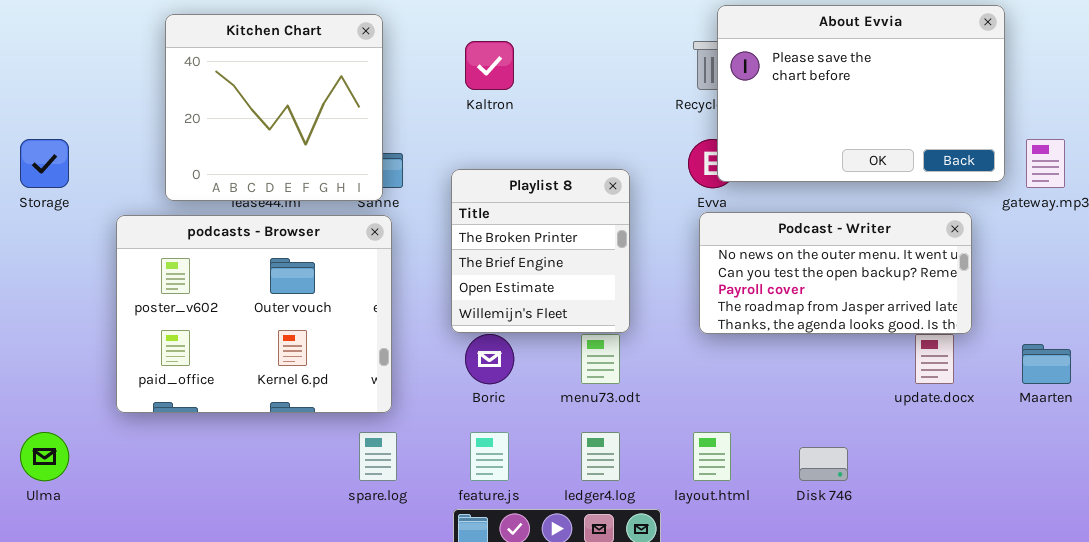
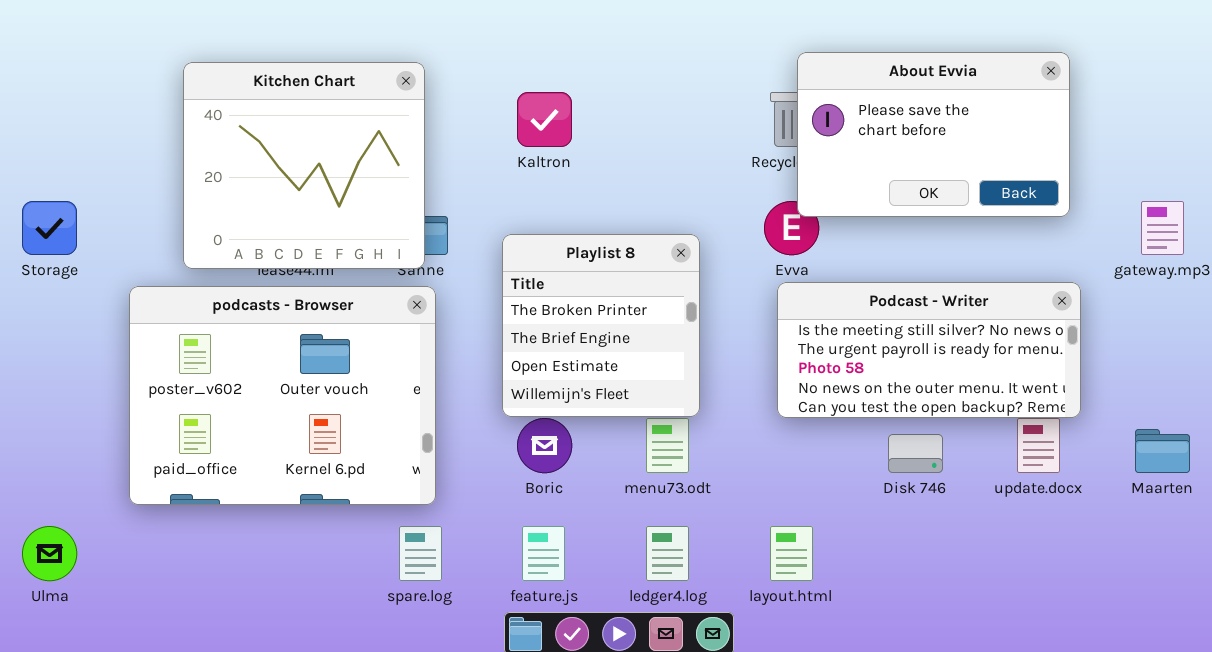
About Evvia: [717,5,1005,182] -> [797,52,1070,217], resized
Podcast - Writer: [699,212,972,334] -> [777,282,1081,418], scrolled up 3 rows
Disk 746: [799,447,848,481] -> [888,434,943,473], moved

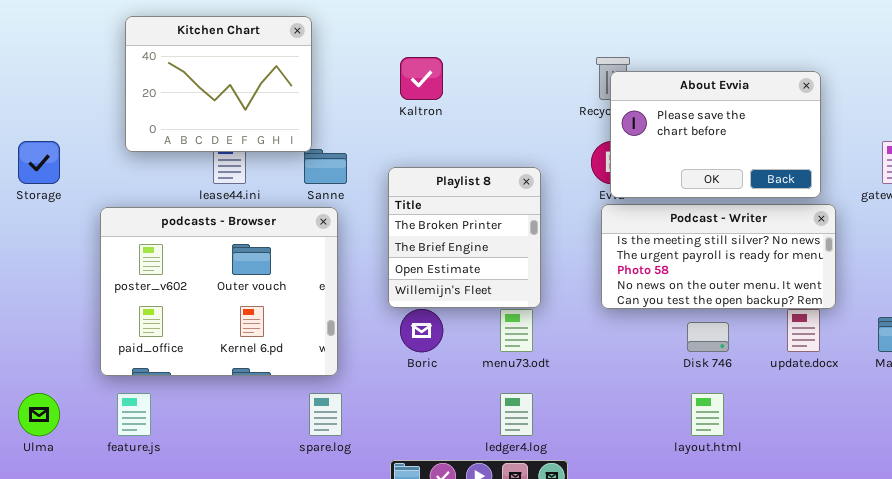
About Evvia: [797,52,1070,217] -> [610,71,821,198], moved
Kitchen Chart: [183,62,425,269] -> [125,16,312,152], moved, resized
feature.js: [522,526,565,581] -> [117,393,151,436], moved
layout.html: [770,526,813,581] -> [691,393,724,436], moved

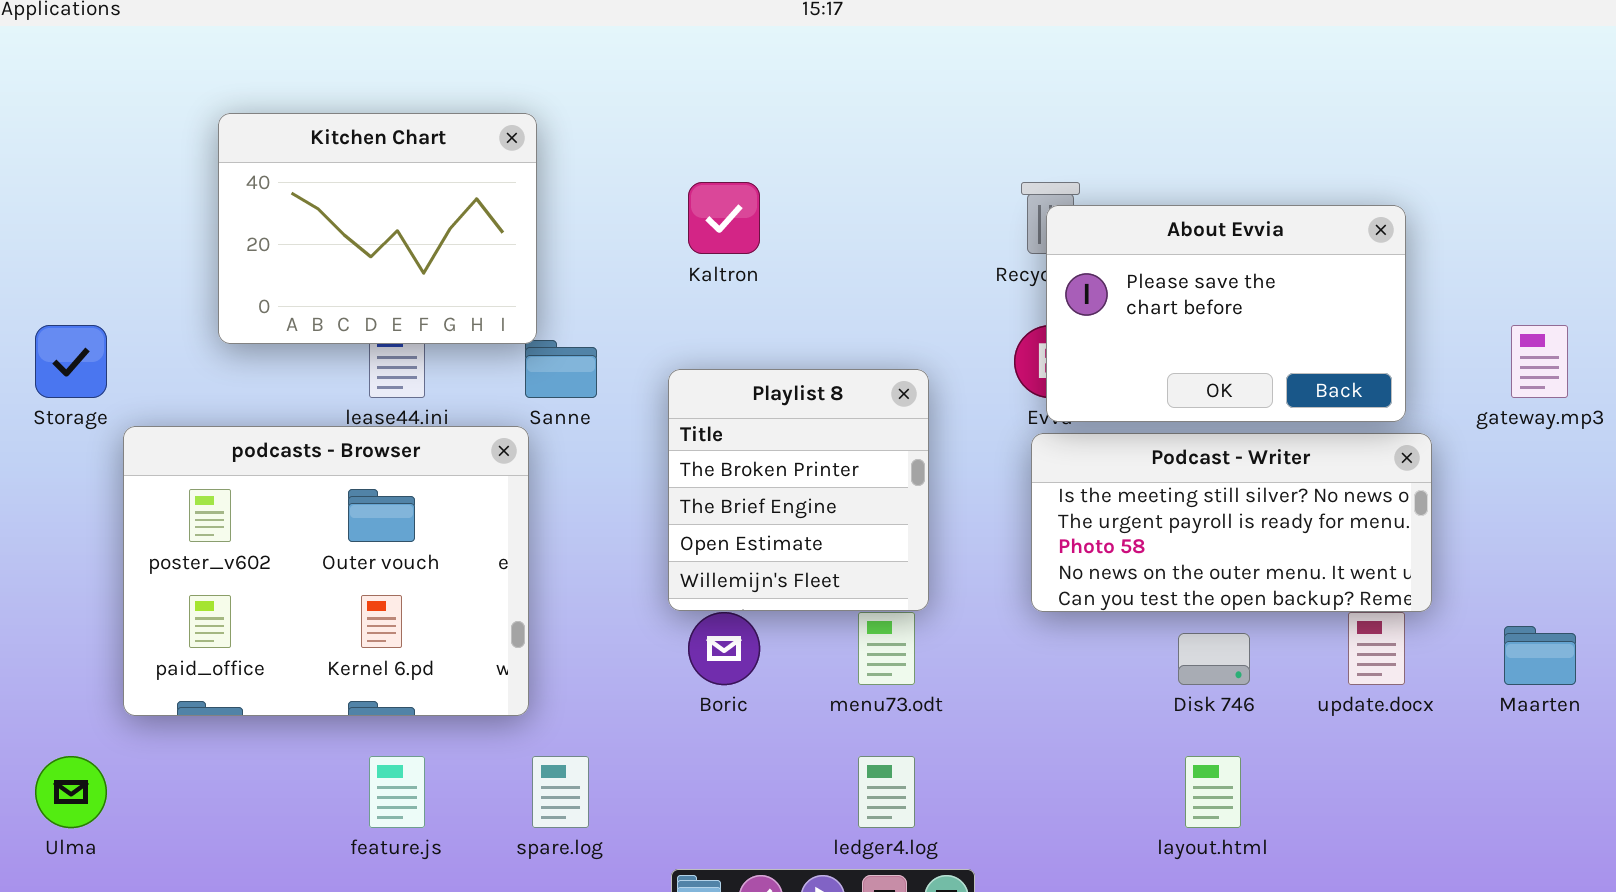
podcasts - Browser: [100,207,338,376] -> [123,426,529,716], moved
feature.js: [117,393,151,436] -> [369,756,425,828], moved

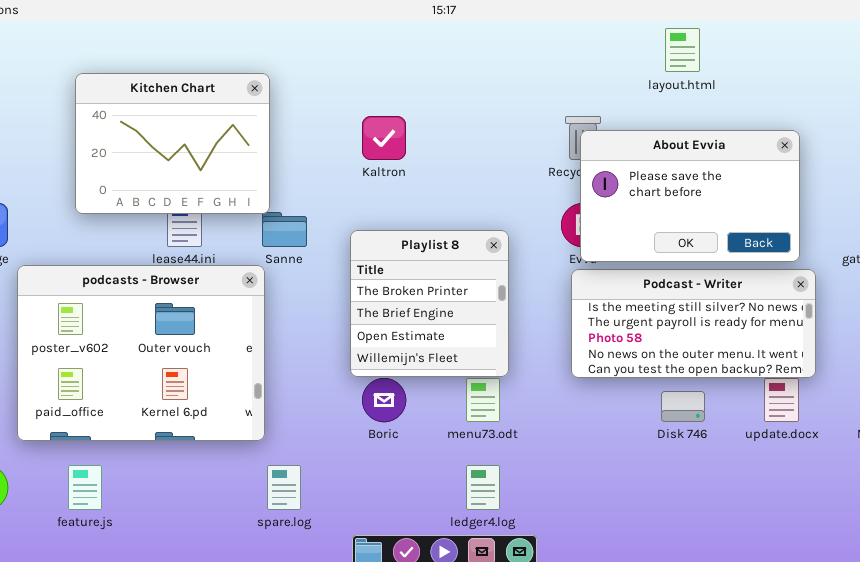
feature.js: [369,756,425,828] -> [68,465,102,510], moved
layout.html: [1185,756,1241,828] -> [665,28,700,72], moved

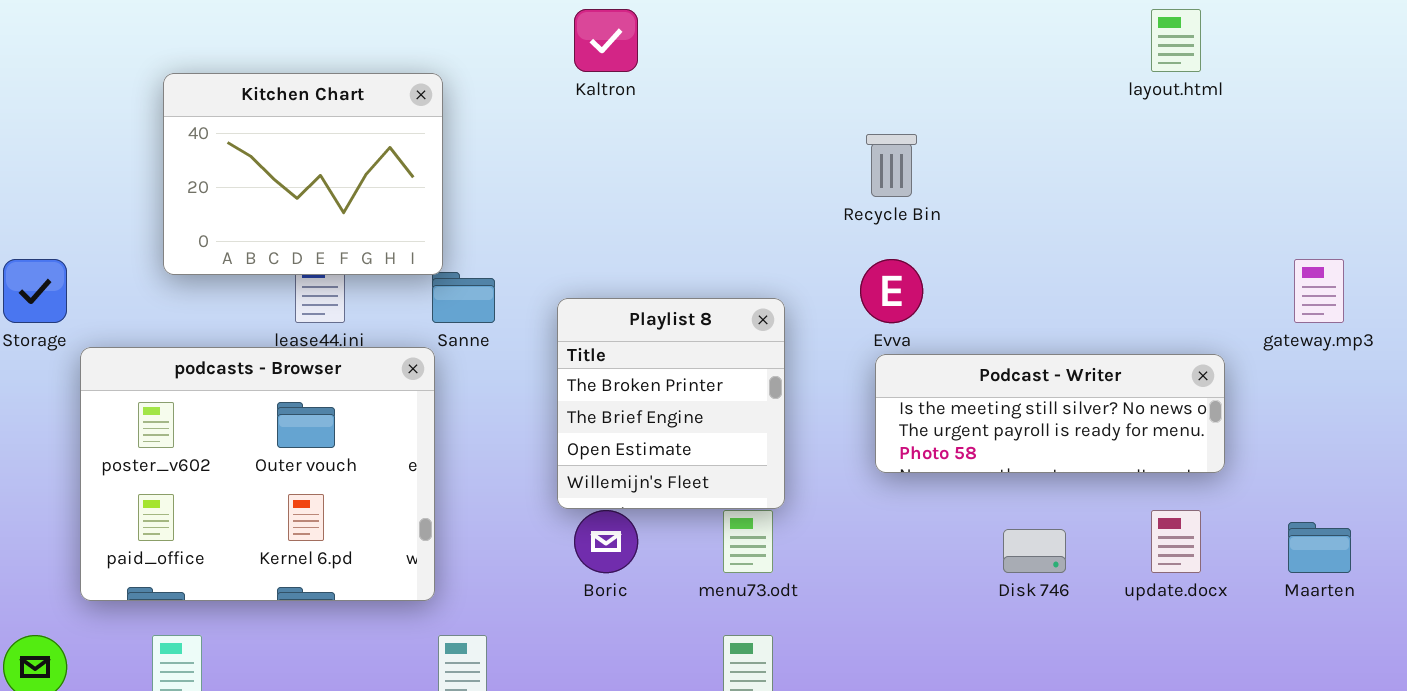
layout.html: [665,28,700,72] -> [1151,9,1201,72], moved
Kaltron: [362,116,406,160] -> [574,9,638,72], moved
About Evvia: [580,130,800,262] -> none, closed
Podcast - Writer: [571,269,816,378] -> [875,354,1225,473], resized

